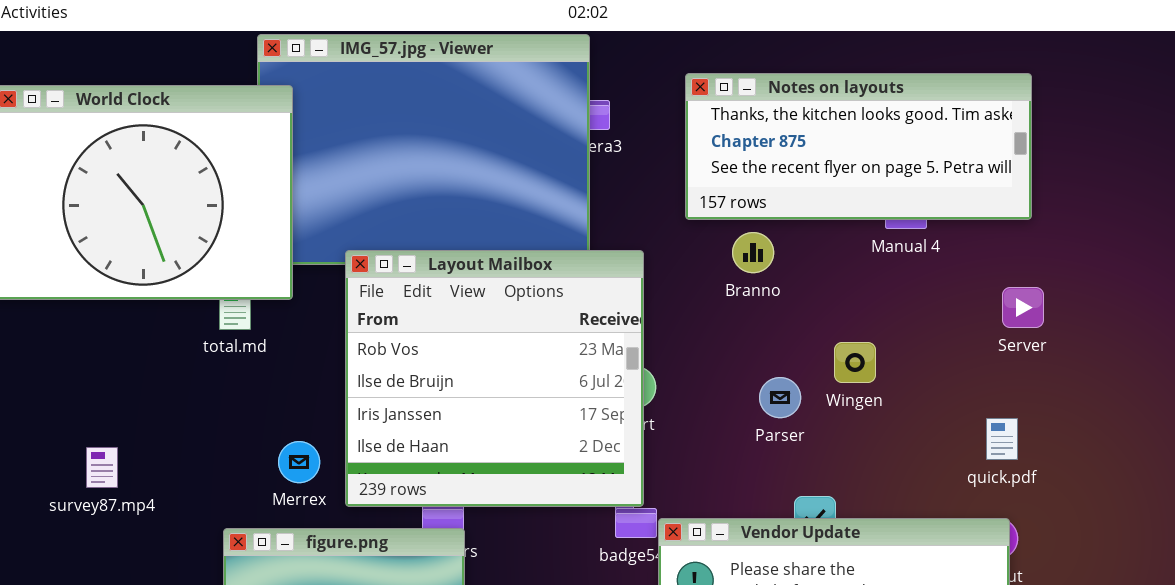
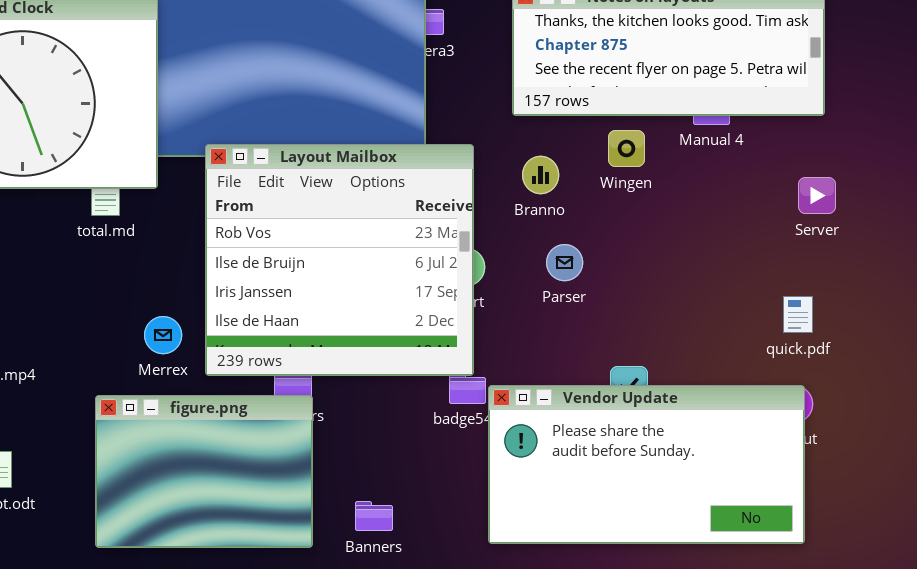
Branno: [732,232,774,273] -> [522,156,559,194], moved
Wingen: [834,342,876,383] -> [608,130,645,167], moved
Parser: [759,377,801,418] -> [546,244,583,281], moved

